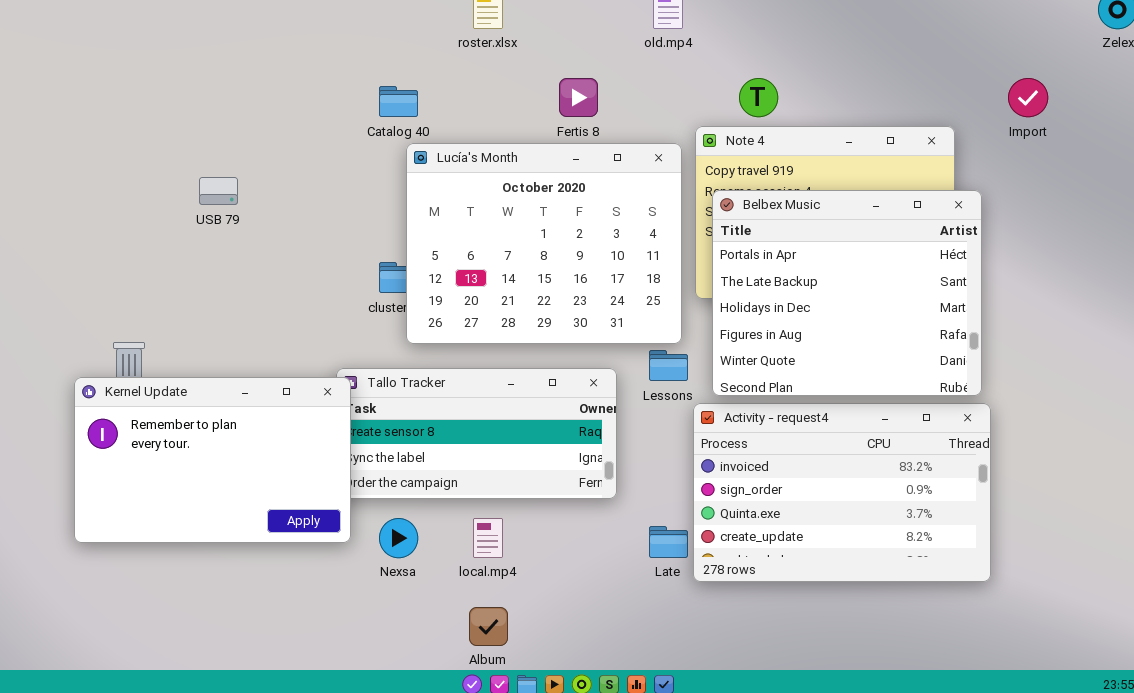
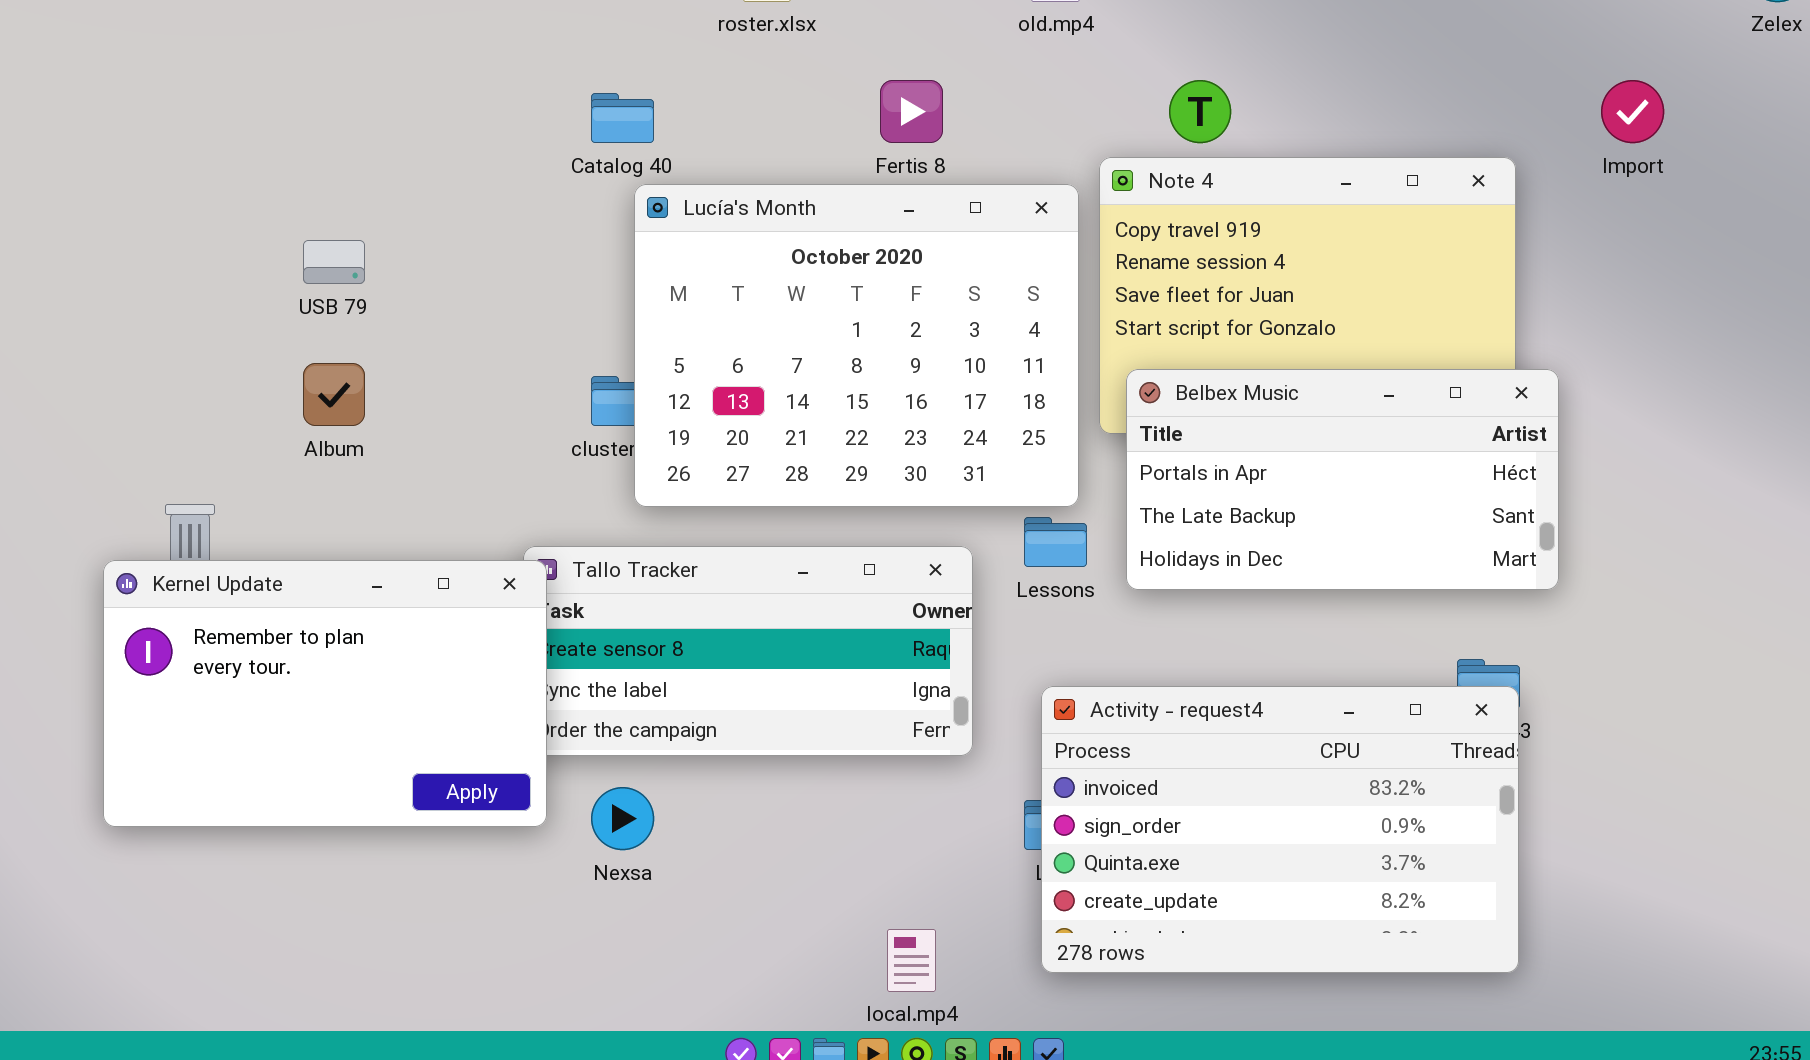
Belbex Music: [712,190,982,396] -> [1126,369,1559,590], resized
Activity - request4: [693,403,991,582] -> [1041,686,1519,973], moved
local.mp4: [473,518,503,558] -> [887,929,936,992], moved
Album: [469,607,508,646] -> [303,363,365,426], moved

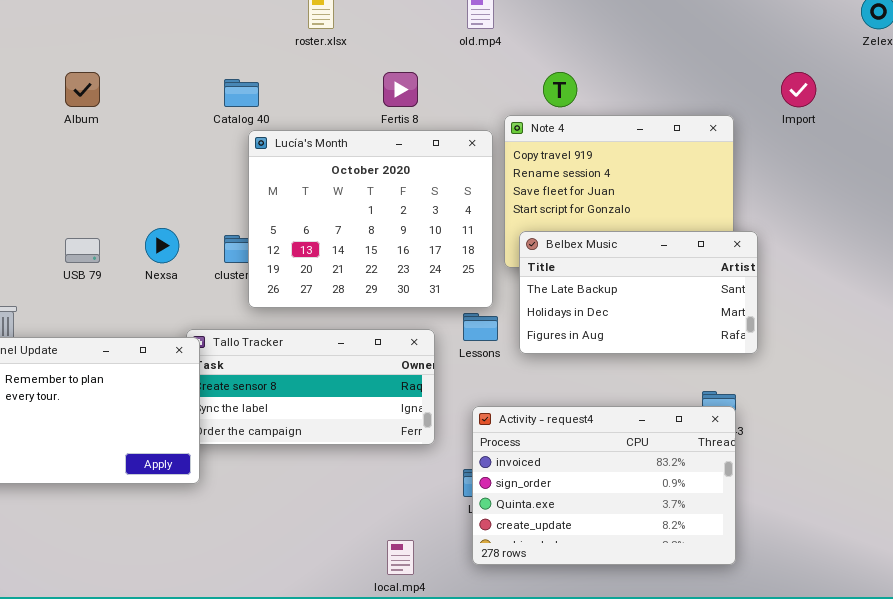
USB 79: [303,240,365,284] -> [65,238,100,263], moved
Album: [303,363,365,426] -> [65,72,100,107], moved
Belbex Music: [1126,369,1559,590] -> [519,231,758,354], scrolled down 1 row
Nexsa: [591,787,654,850] -> [145,228,179,263], moved

